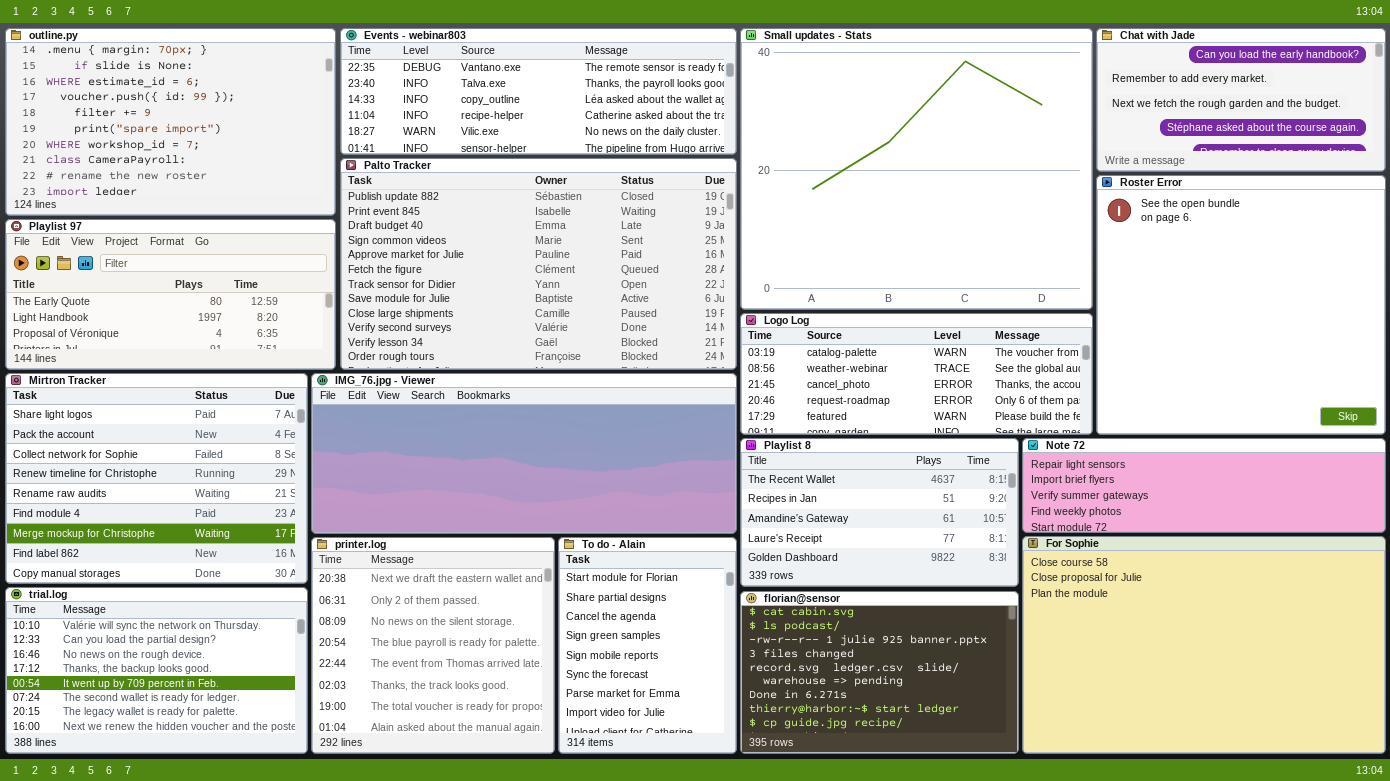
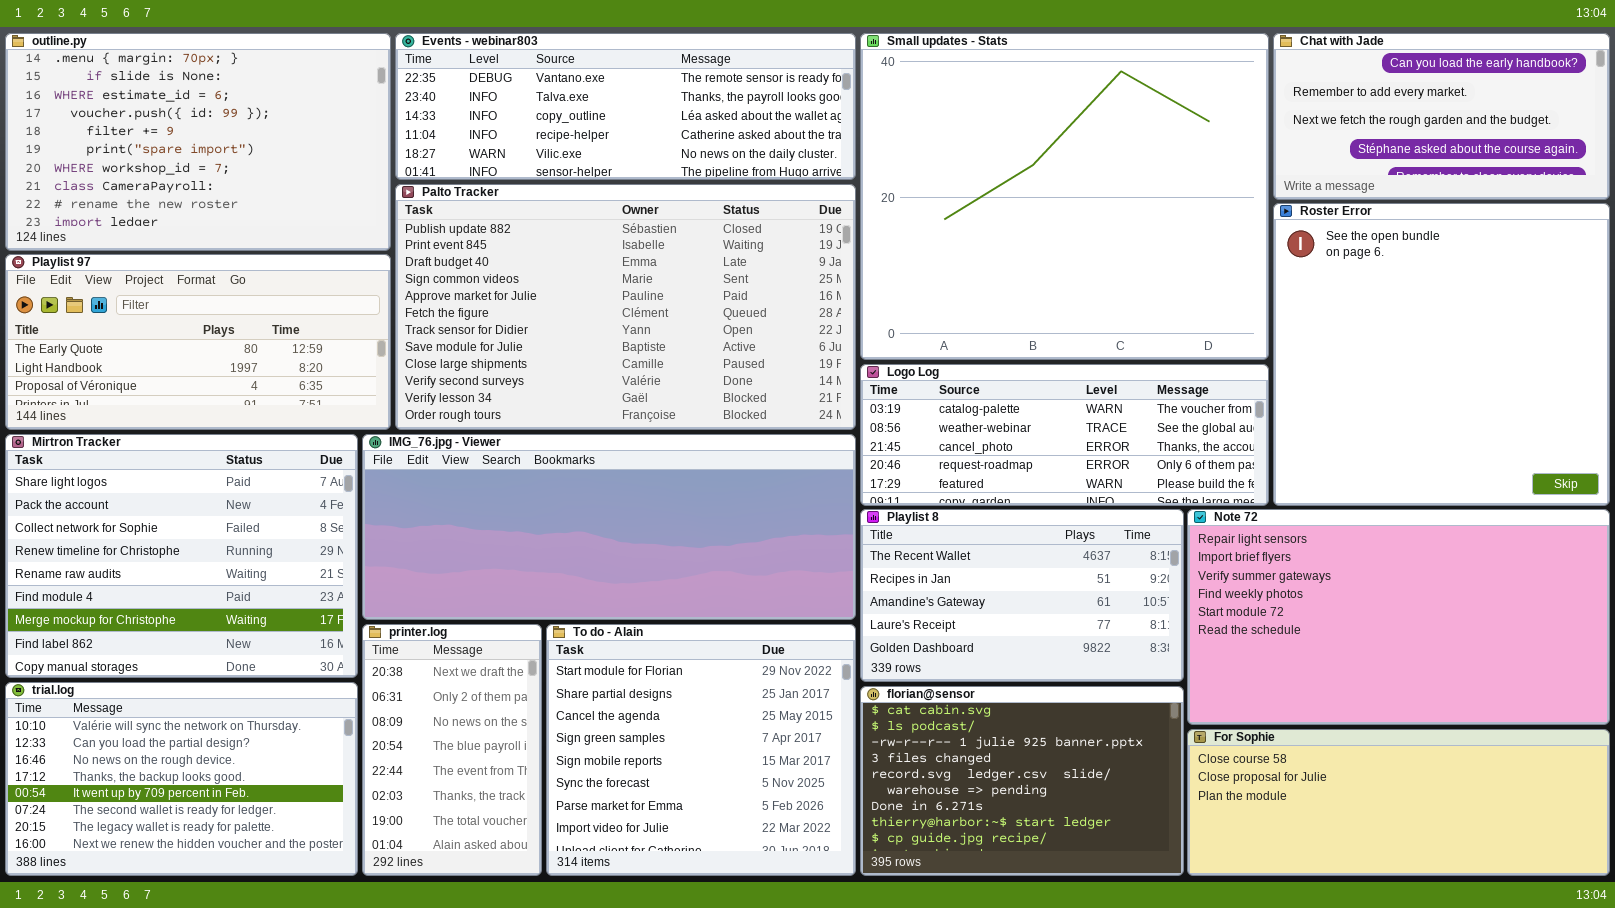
Note 72: [1022,438,1386,533] -> [1187,509,1610,725], resized
For Sophie: [1022,536,1386,754] -> [1187,729,1610,876], resized
printer.log: [311,537,555,754] -> [362,624,542,876], resized
To do - Alain: [558,537,737,754] -> [546,624,856,876], resized

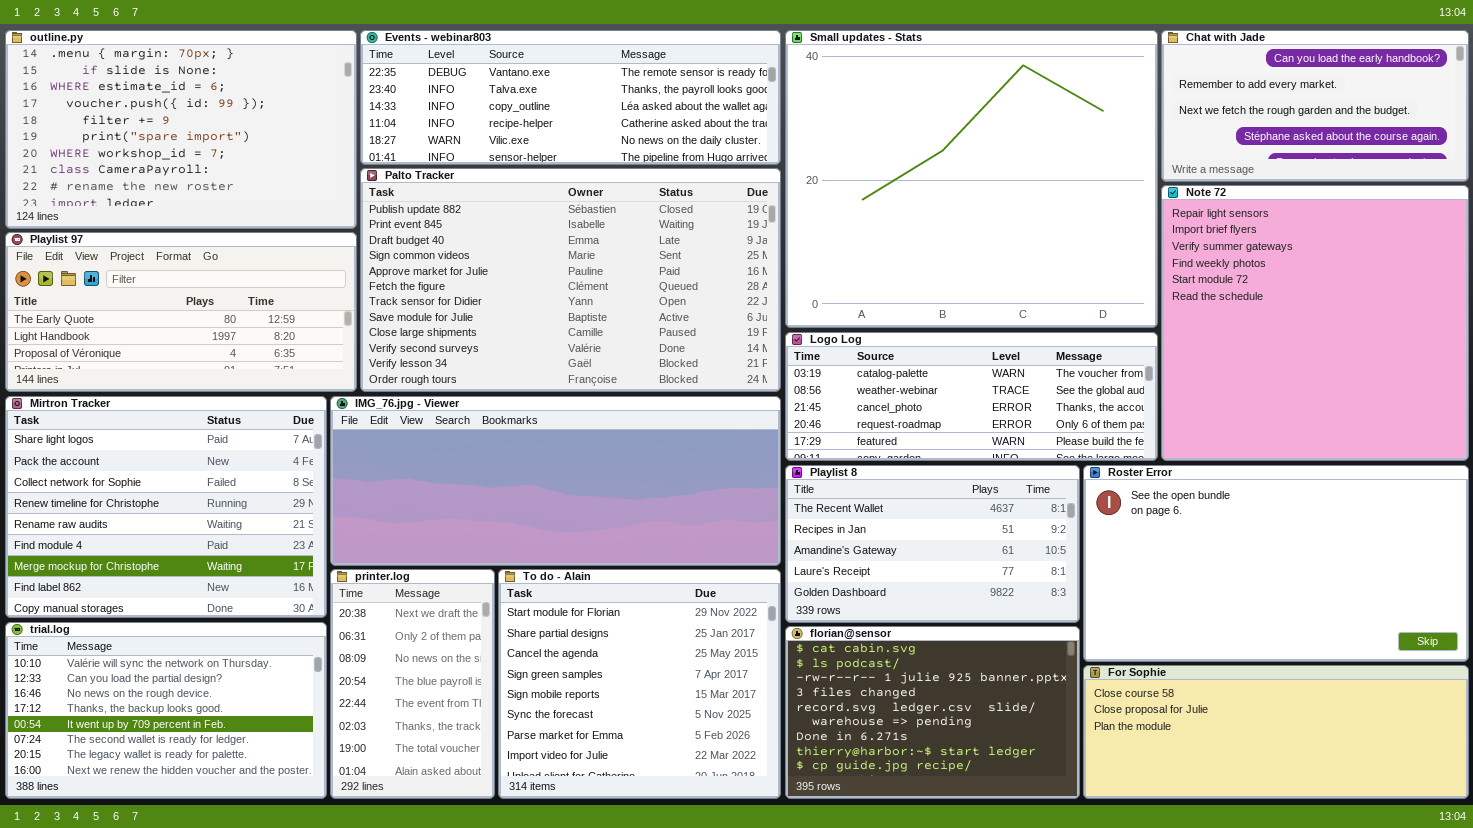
Roster Error: [1273,203,1610,506] -> [1083,465,1469,662], moved, resized
Note 72: [1187,509,1610,725] -> [1161,185,1469,461], moved, resized

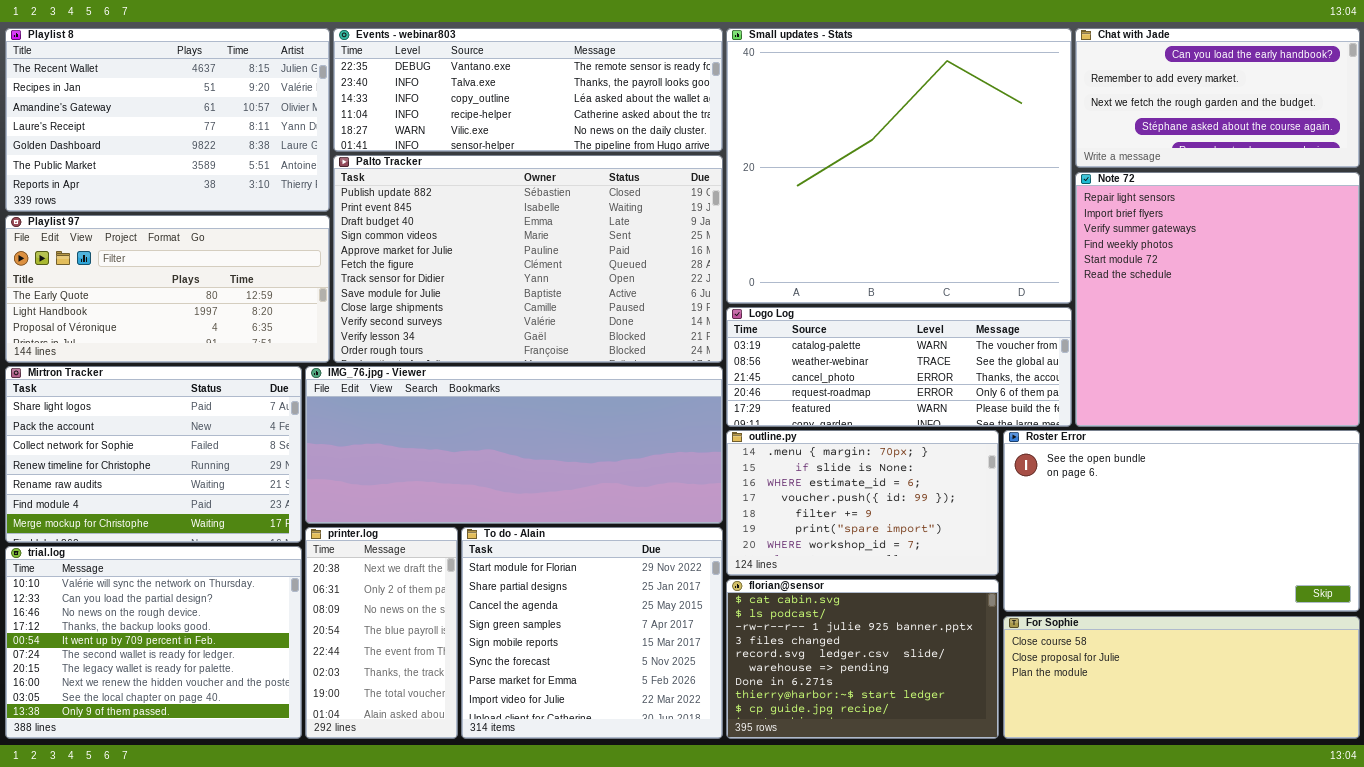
outline.py: [5,30,357,229] -> [726,430,999,576], moved, resized
Mirtron Tracker: [5,396,327,618] -> [5,366,302,543], resized
Playlist 8: [785,465,1080,623] -> [5,28,330,212], moved, resized
trial.log: [5,622,327,799] -> [5,546,302,739], resized

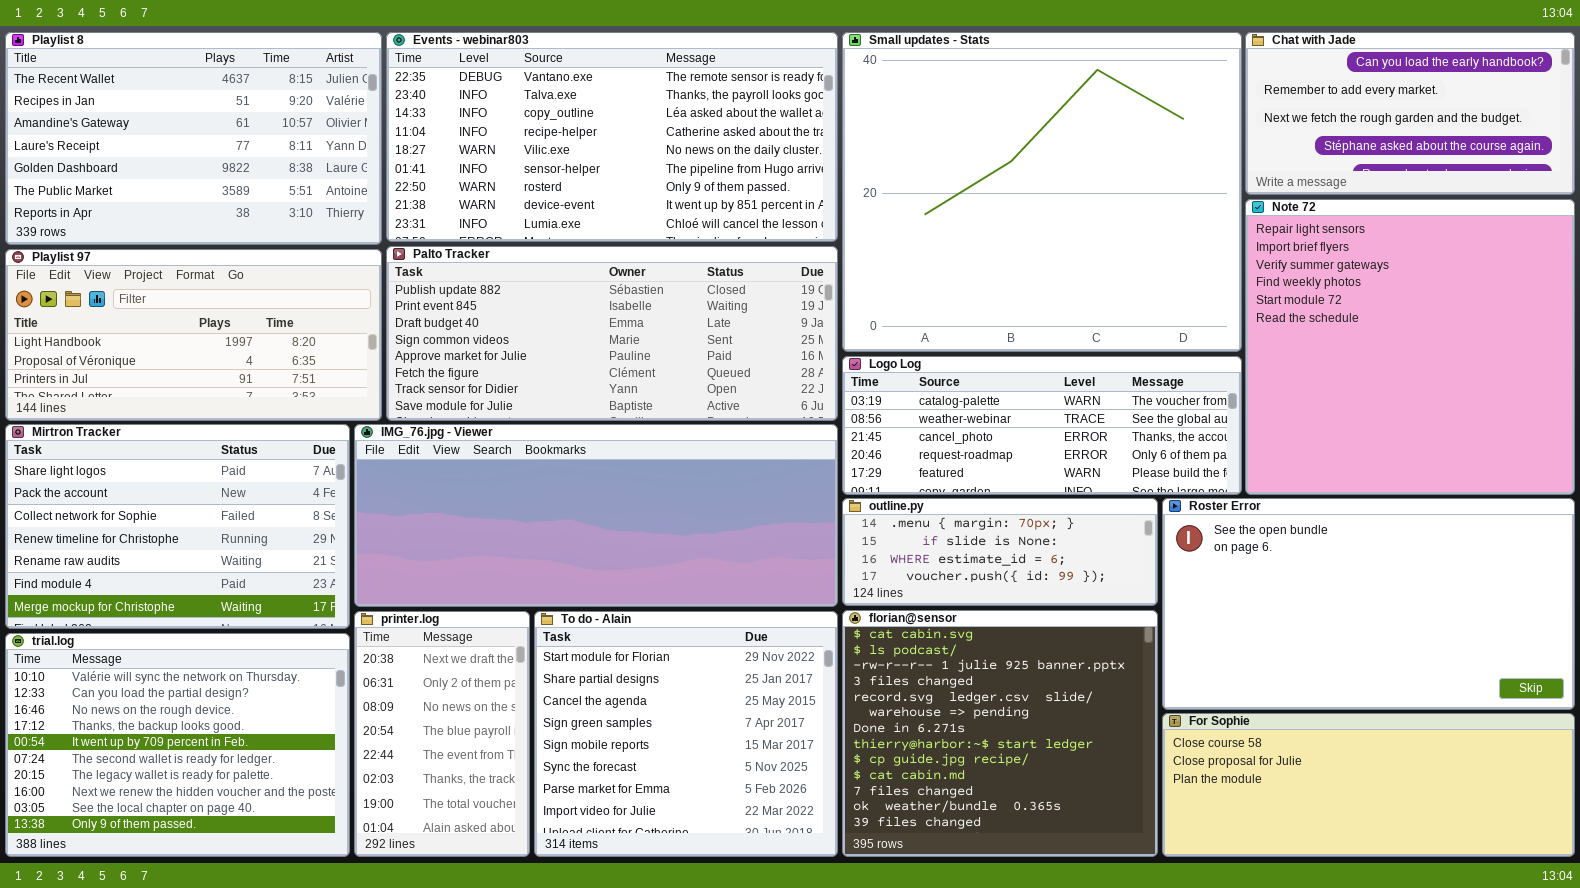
Events - webinar803: [333,28,723,152] -> [386,32,838,242], resized
Palto Tracker: [333,155,723,363] -> [386,246,838,421], resized
Playlist 97: [5,215,330,363] -> [5,249,382,421], scrolled down 1 row
outline.py: [726,430,999,576] -> [842,498,1158,606], resized
florian@sensor: [726,579,999,739] -> [842,610,1158,857], resized

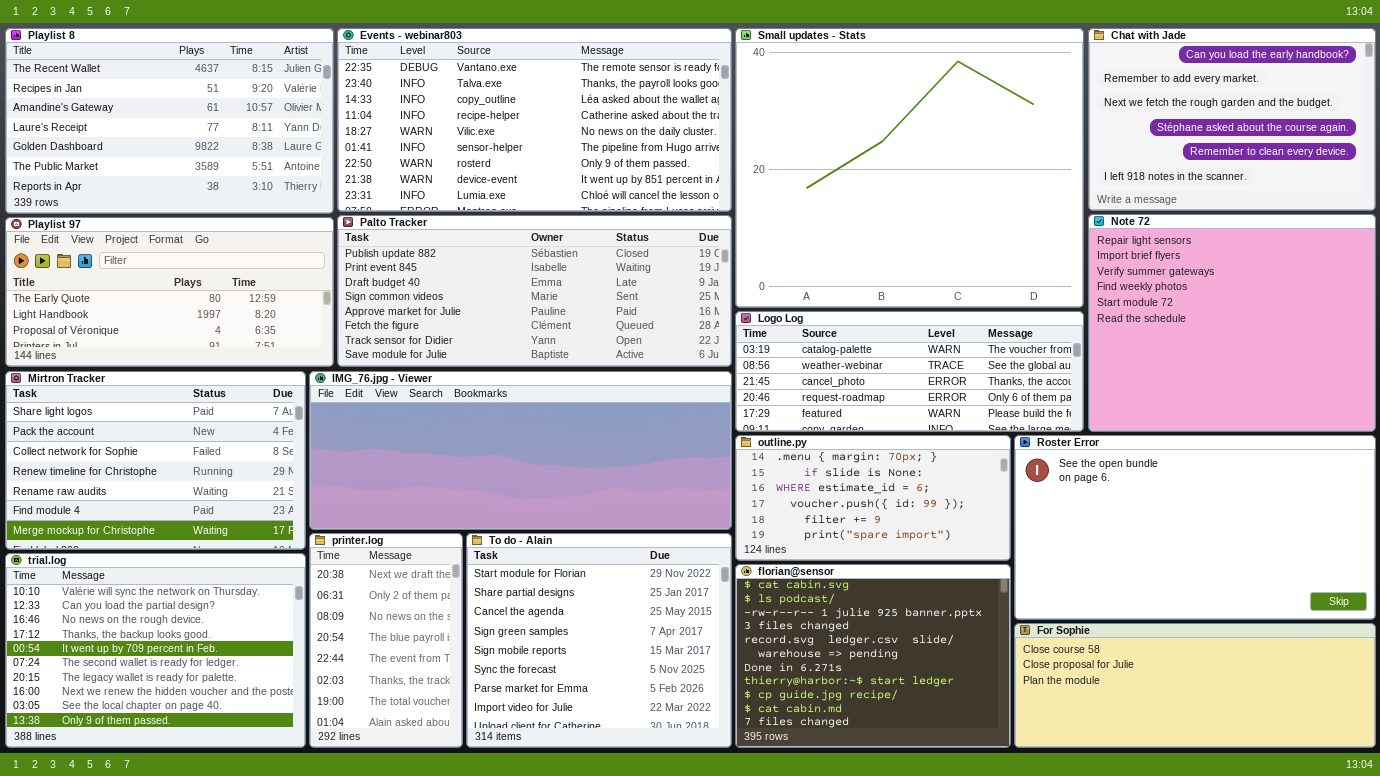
Chat with Jade: [1245,32,1575,195] -> [1088,28,1376,211], resized
Note 72: [1245,199,1575,495] -> [1088,214,1376,432], resized
Playlist 97: [5,249,382,421] -> [5,217,334,367], scrolled up 1 row
outline.py: [842,498,1158,606] -> [735,435,1011,561], resized
florian@sensor: [842,610,1158,857] -> [735,564,1011,748], resized

